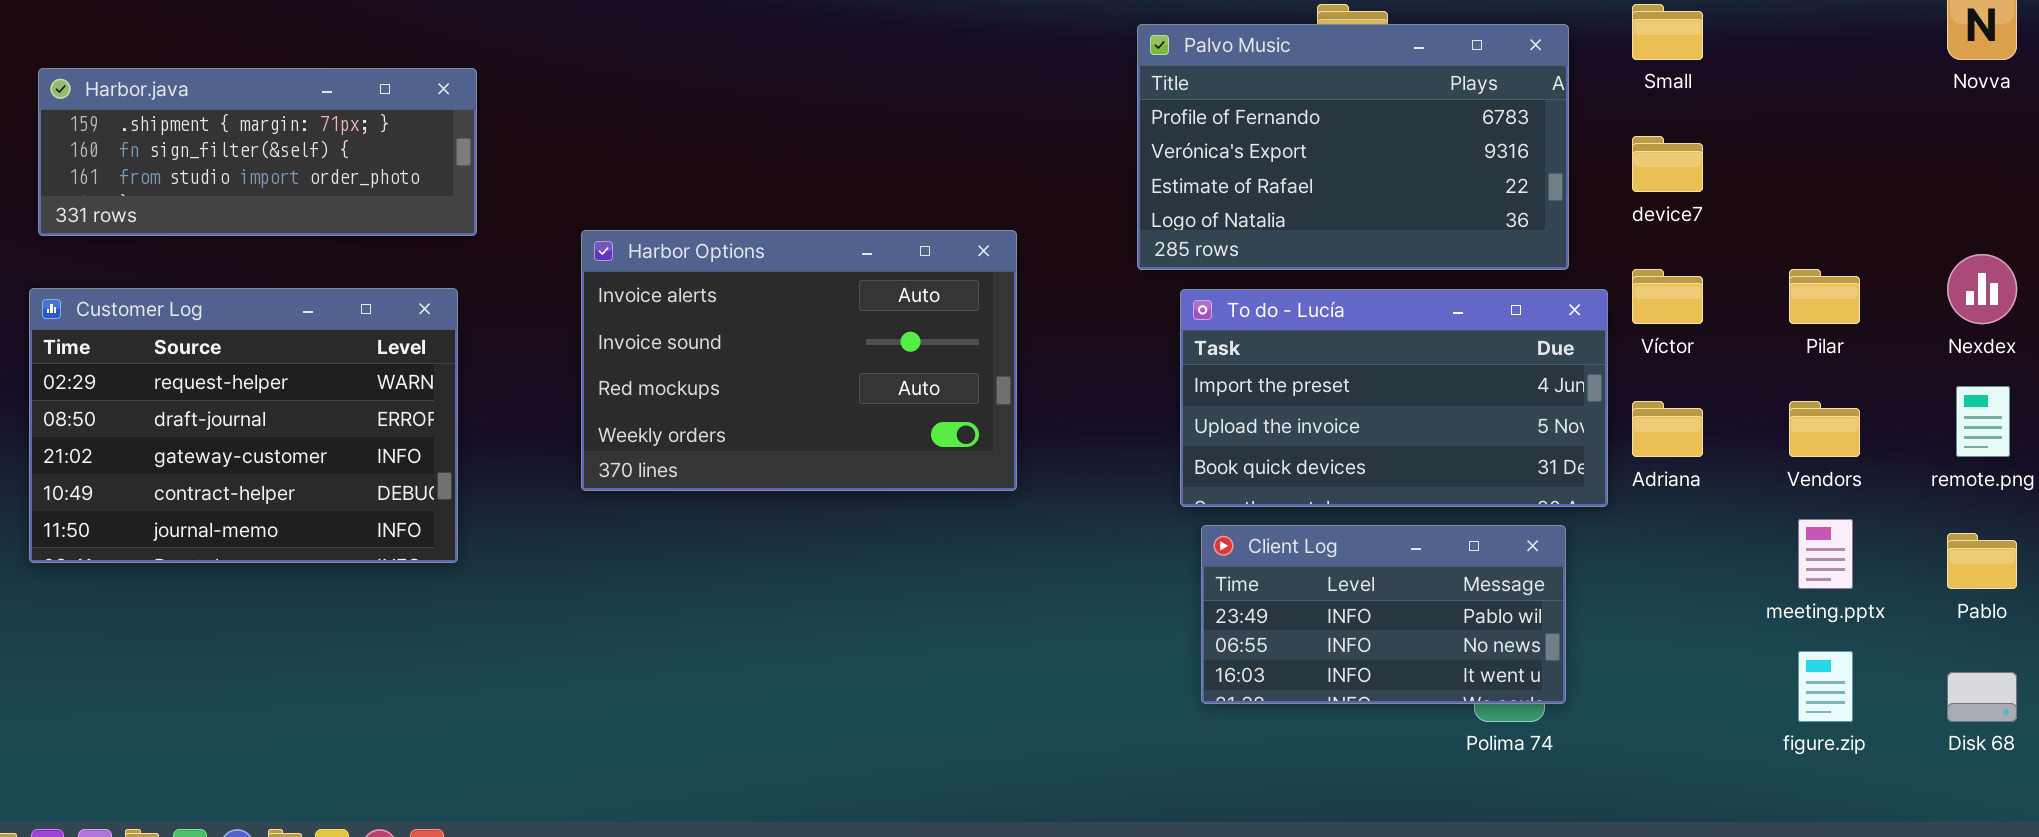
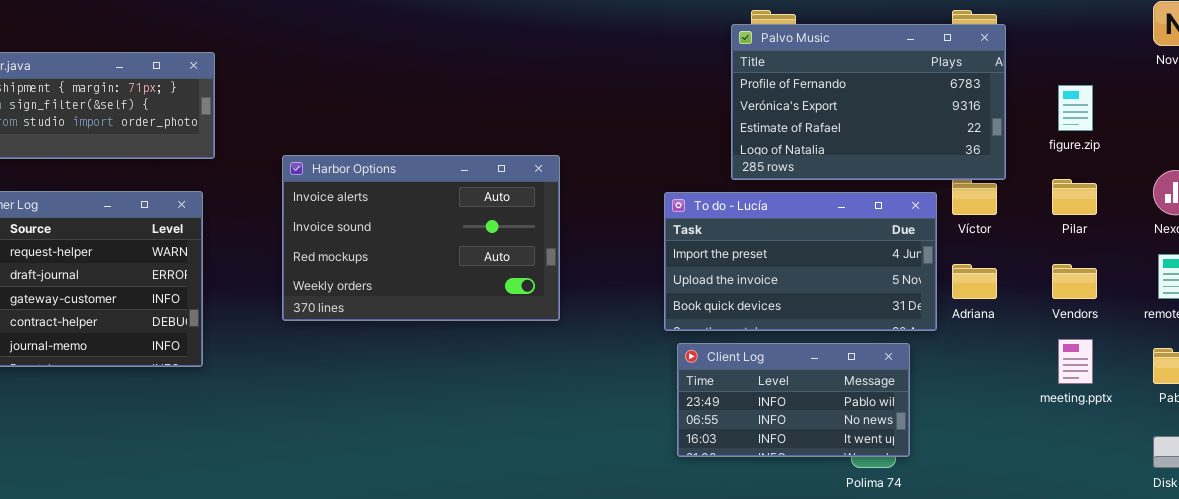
Palvo Music: [1137,24,1569,270] -> [731,24,1006,180], moved
figure.zip: [1798,651,1853,722] -> [1058,85,1093,131], moved

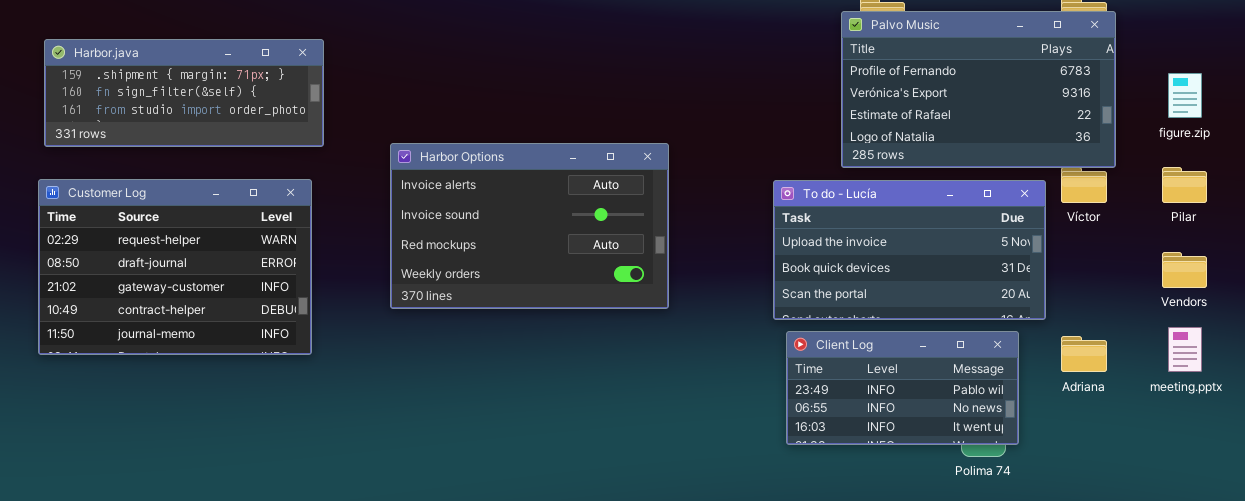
To do - Lucía: [664,192,937,331] -> [773,180,1046,320], scrolled down 1 row
Adriana: [952,264,997,299] -> [1061,336,1107,372], moved

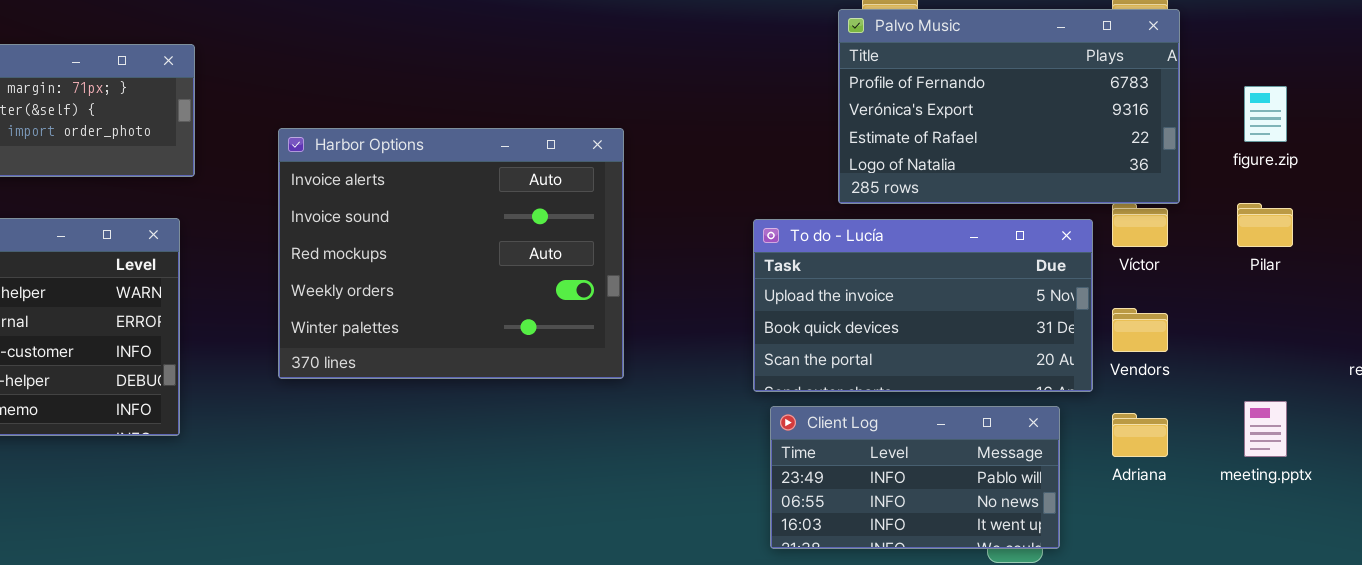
Harbor Options: [390,143,669,309] -> [278,128,624,379], resized
Vendors: [1162,252,1207,288] -> [1112,308,1168,352], moved

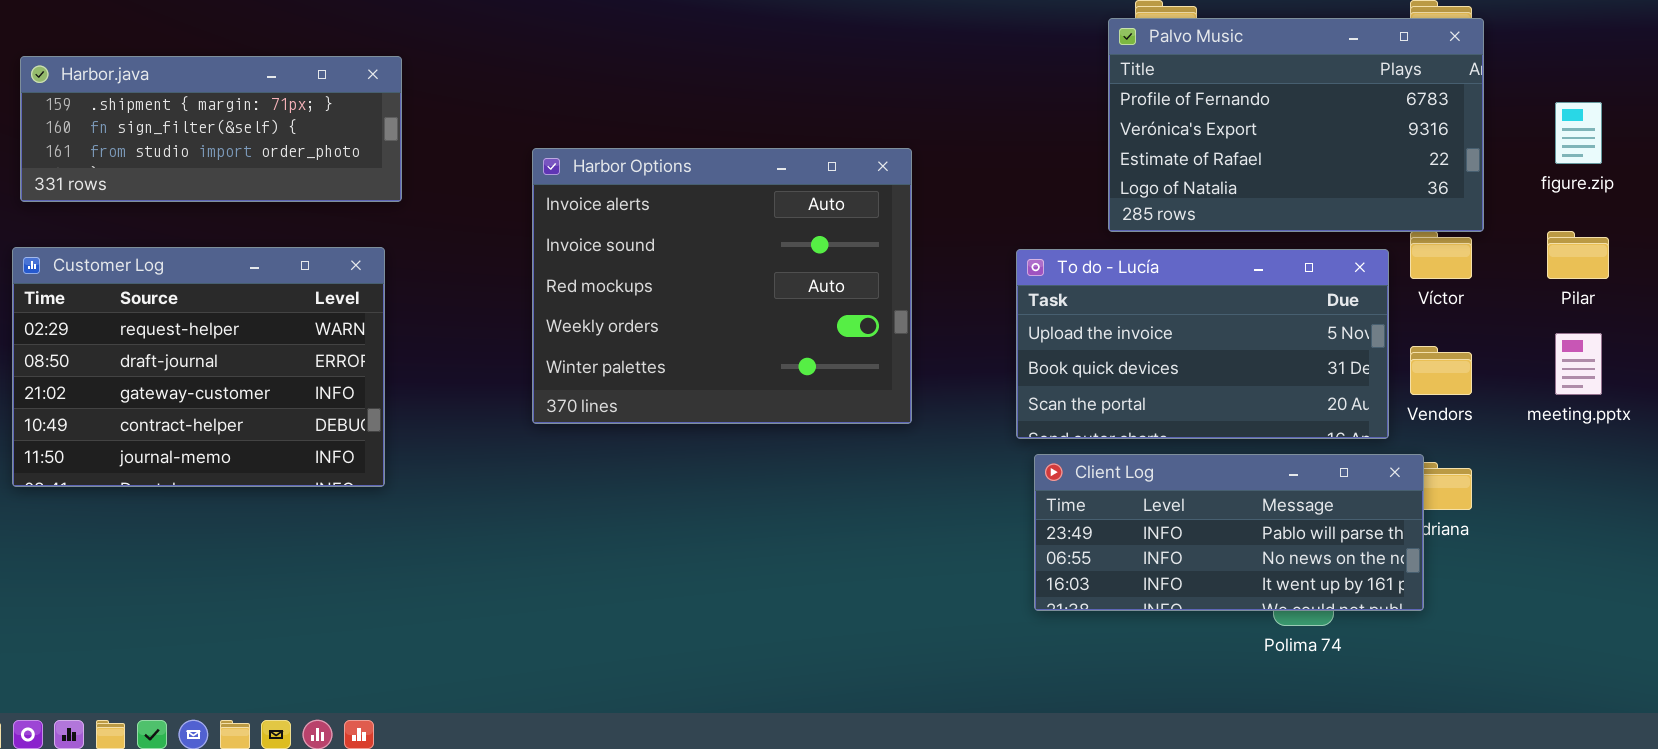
Harbor Options: [278,128,624,379] -> [532,148,912,424], moved
meeting.pptx: [1244,401,1287,457] -> [1555,333,1602,395], moved
Client Log: [770,406,1060,549] -> [1034,454,1424,611], resized

